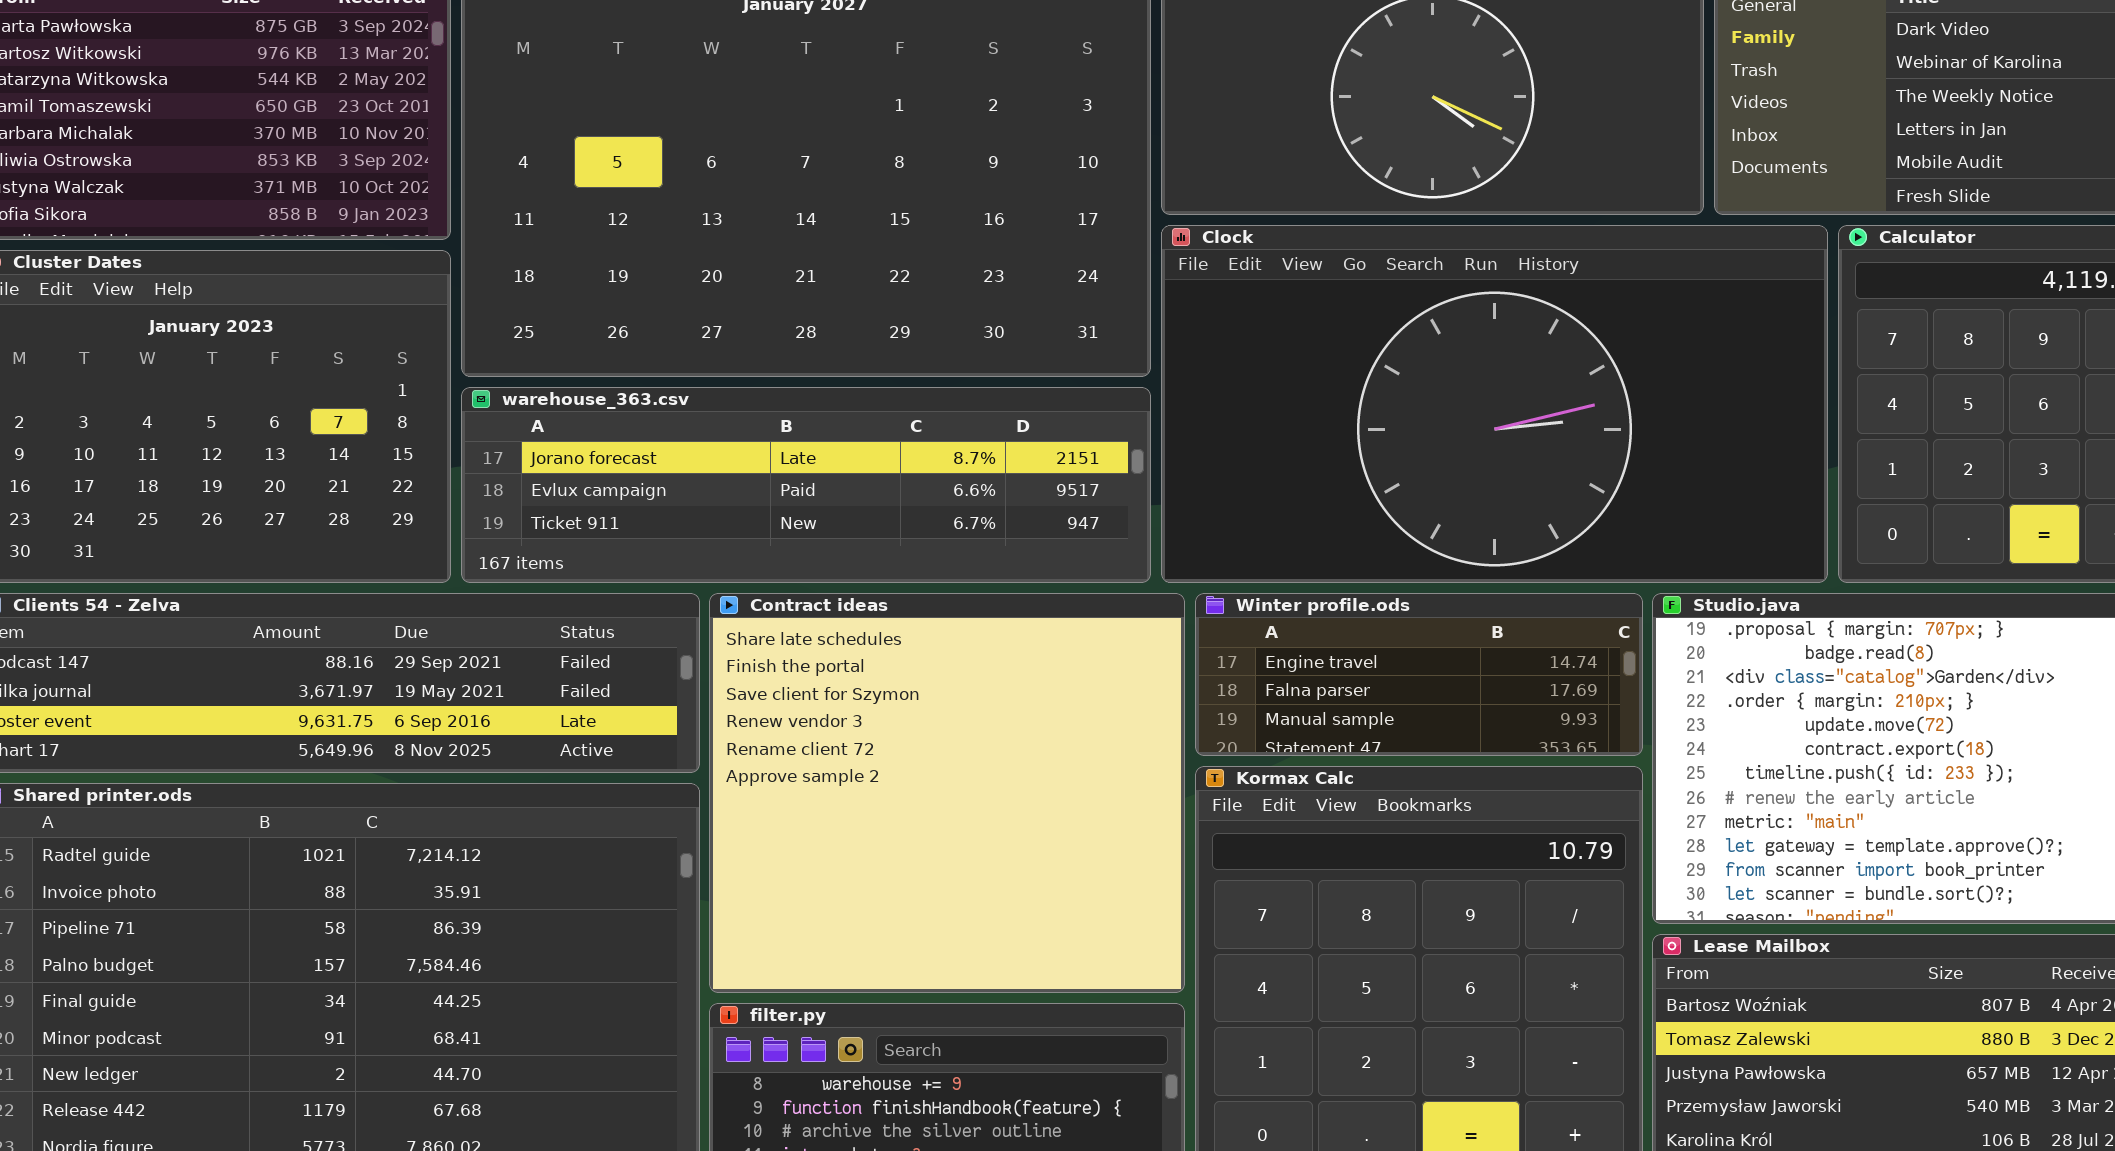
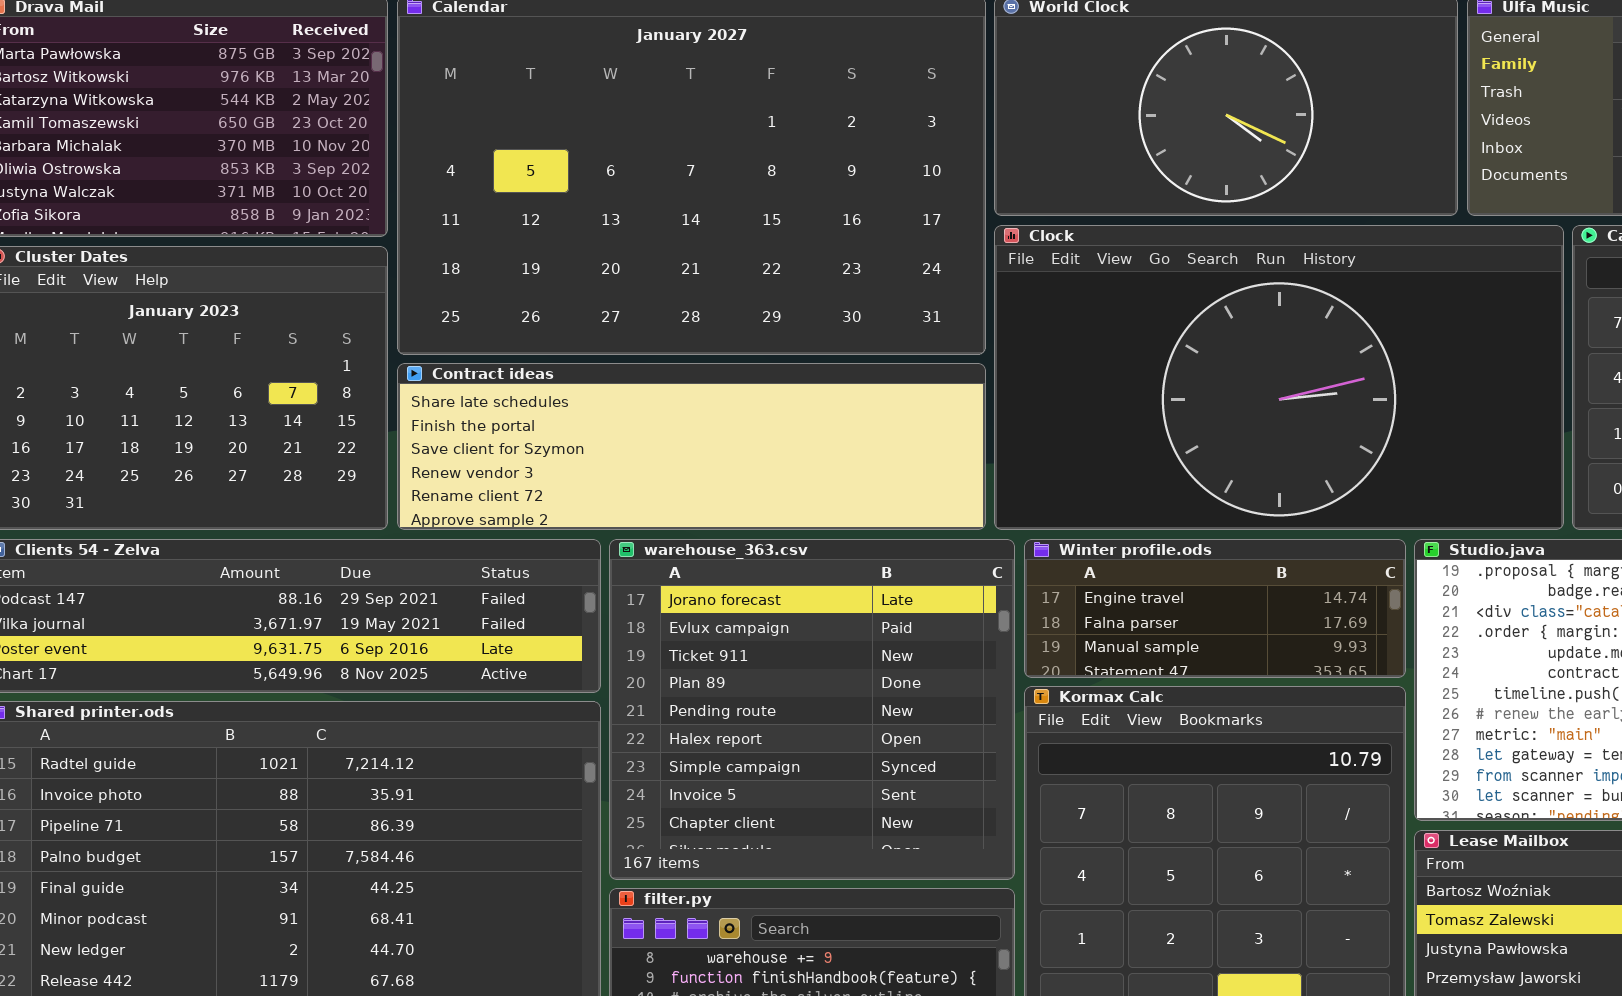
warehouse_363.csv: [461,387,1151,583] -> [609,539,1015,880], moved, resized
Contract ideas: [709,593,1185,993] -> [397,363,986,530], moved, resized

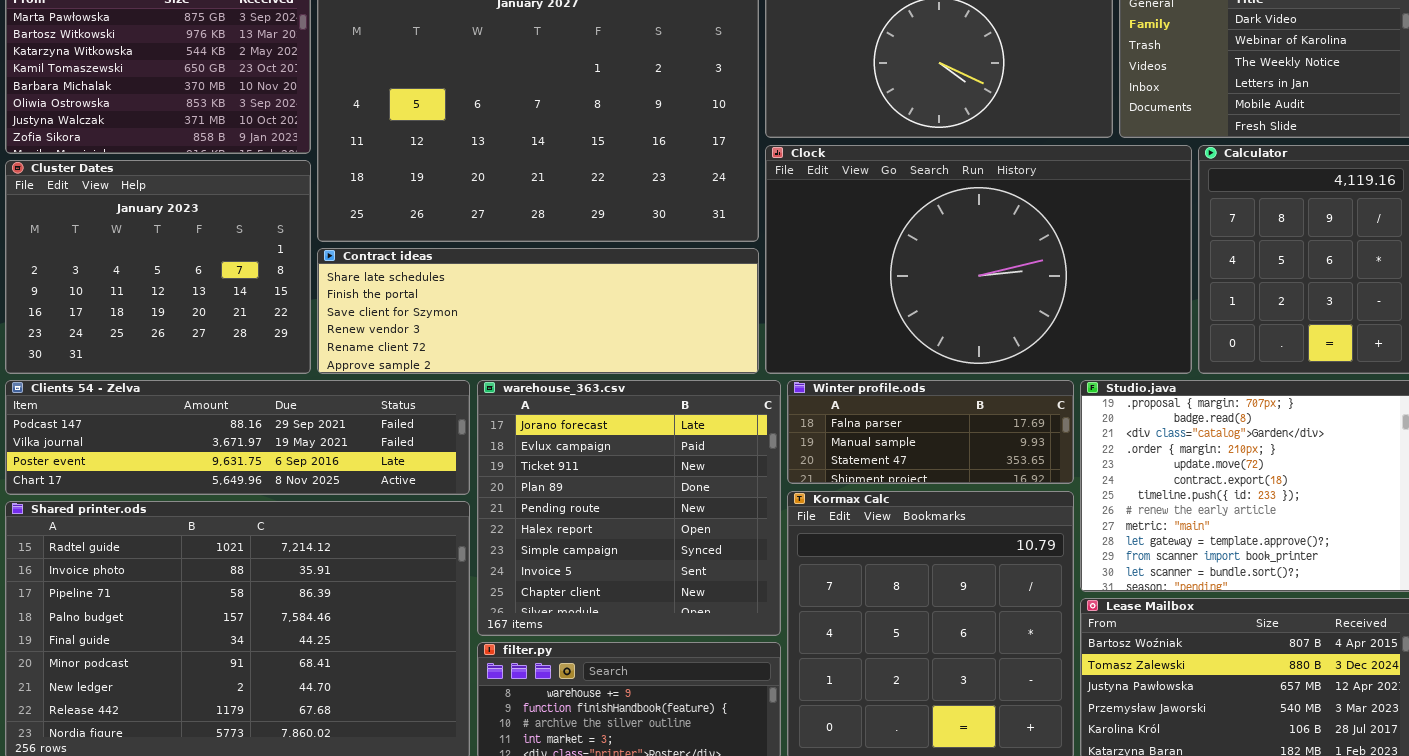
Winter profile.ods: [1024,539,1406,678] -> [787,380,1074,484], scrolled down 1 row

